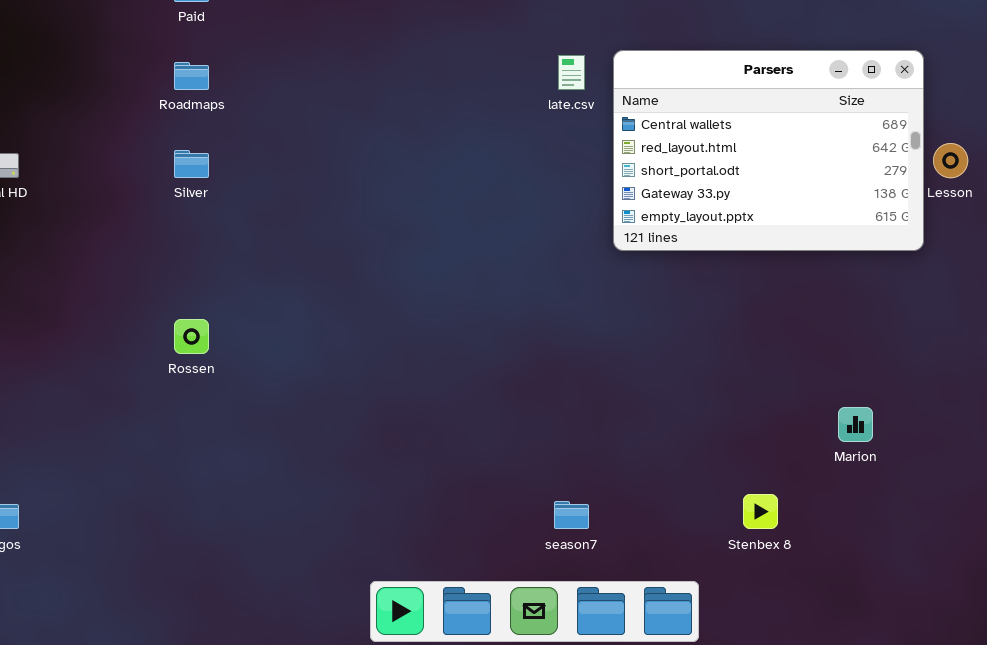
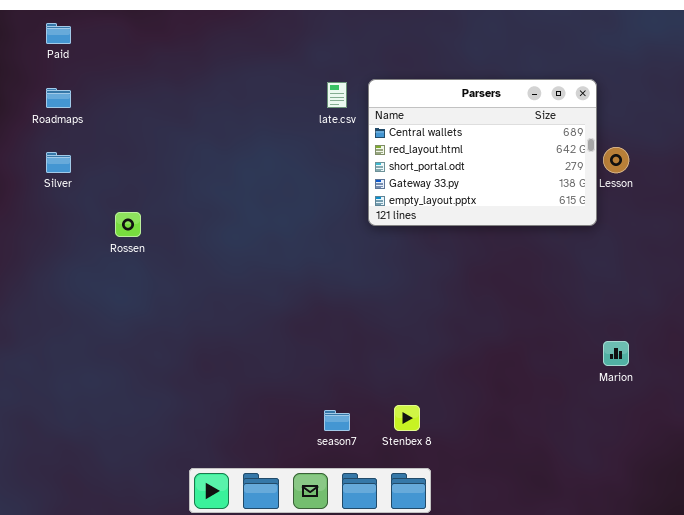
Rossen: [174,319,209,354] -> [115,212,141,237], moved
Marion: [838,407,873,442] -> [603,341,629,366], moved
Stenbex 8: [743,494,778,529] -> [394,405,420,431], moved

